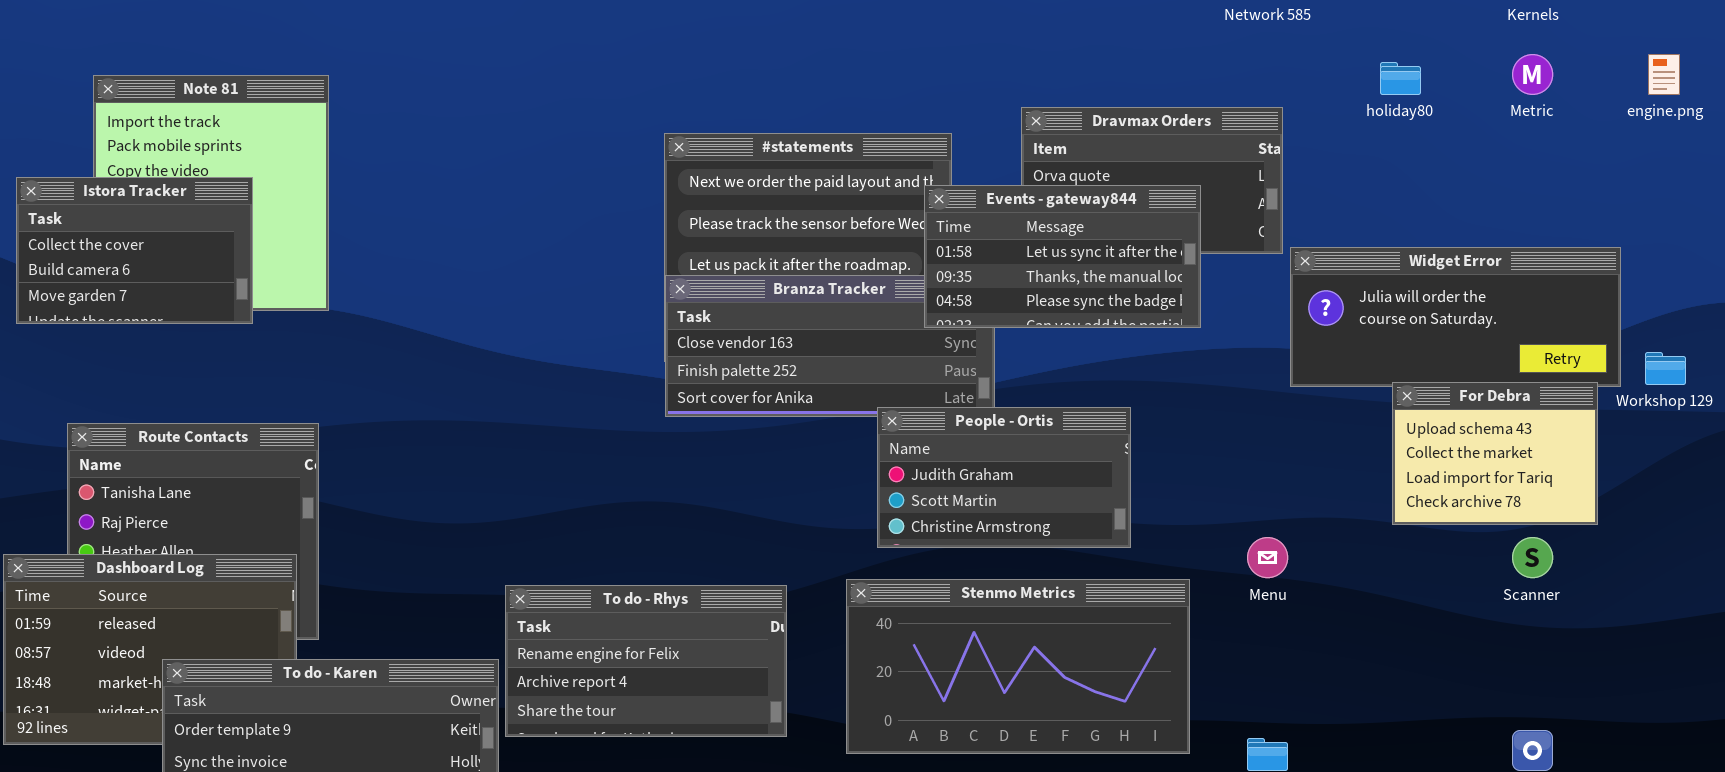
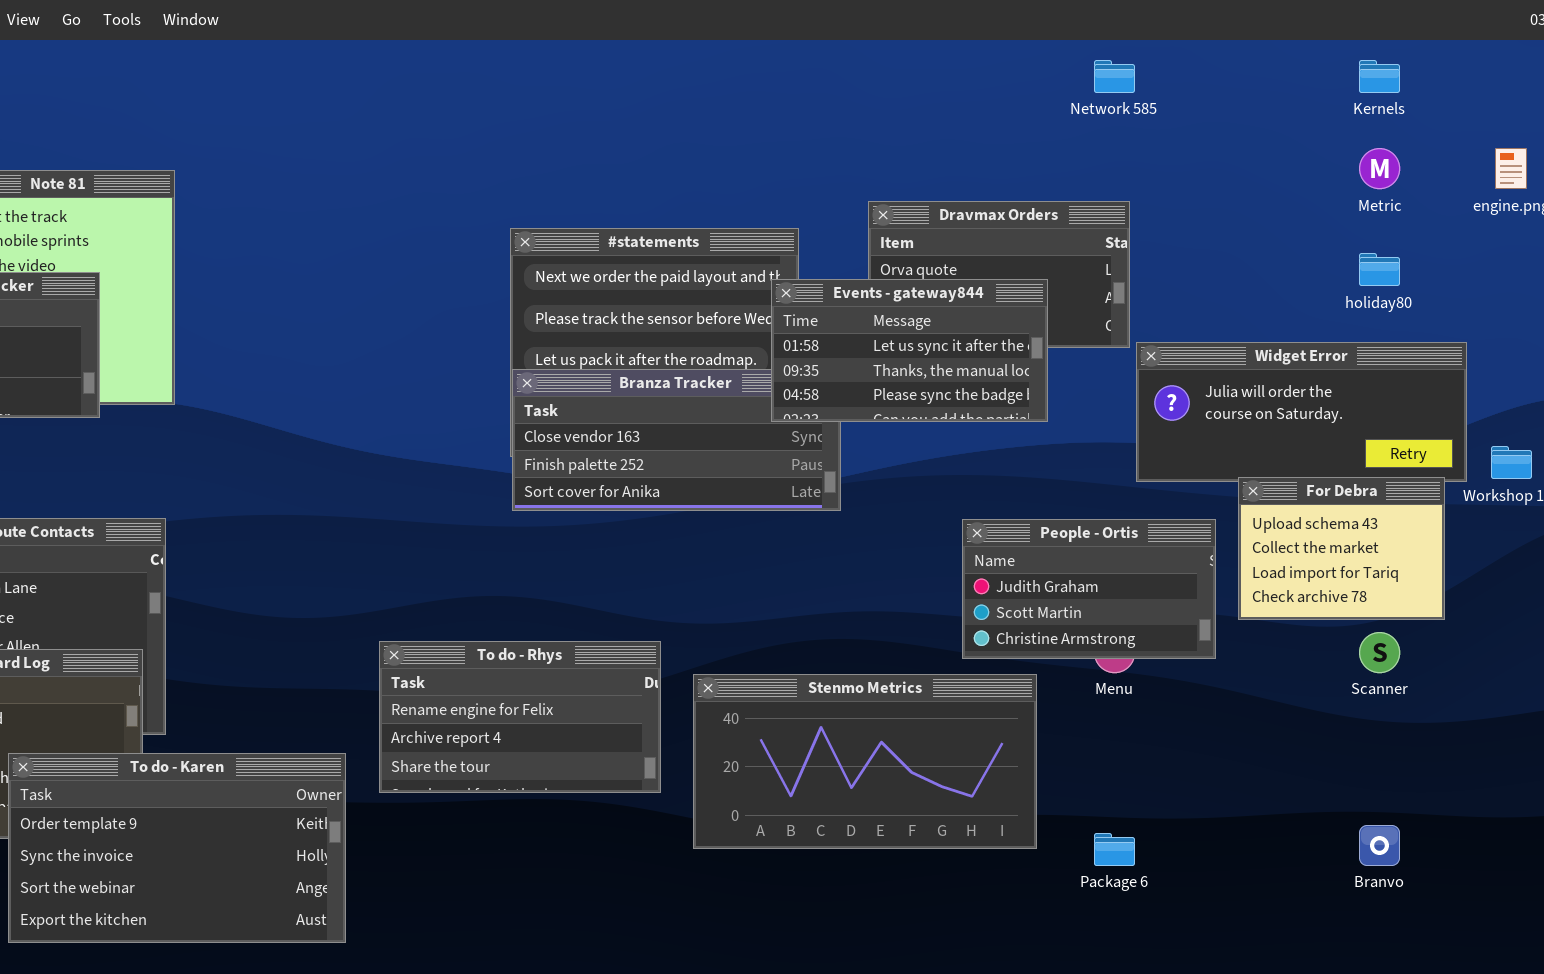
holiday80: [1380,62,1421,95] -> [1359,253,1400,286], moved
People - Ortis: [877,407,1131,548] -> [962,519,1216,659], moved
To do - Rhys: [505,585,787,737] -> [379,641,661,793], moved

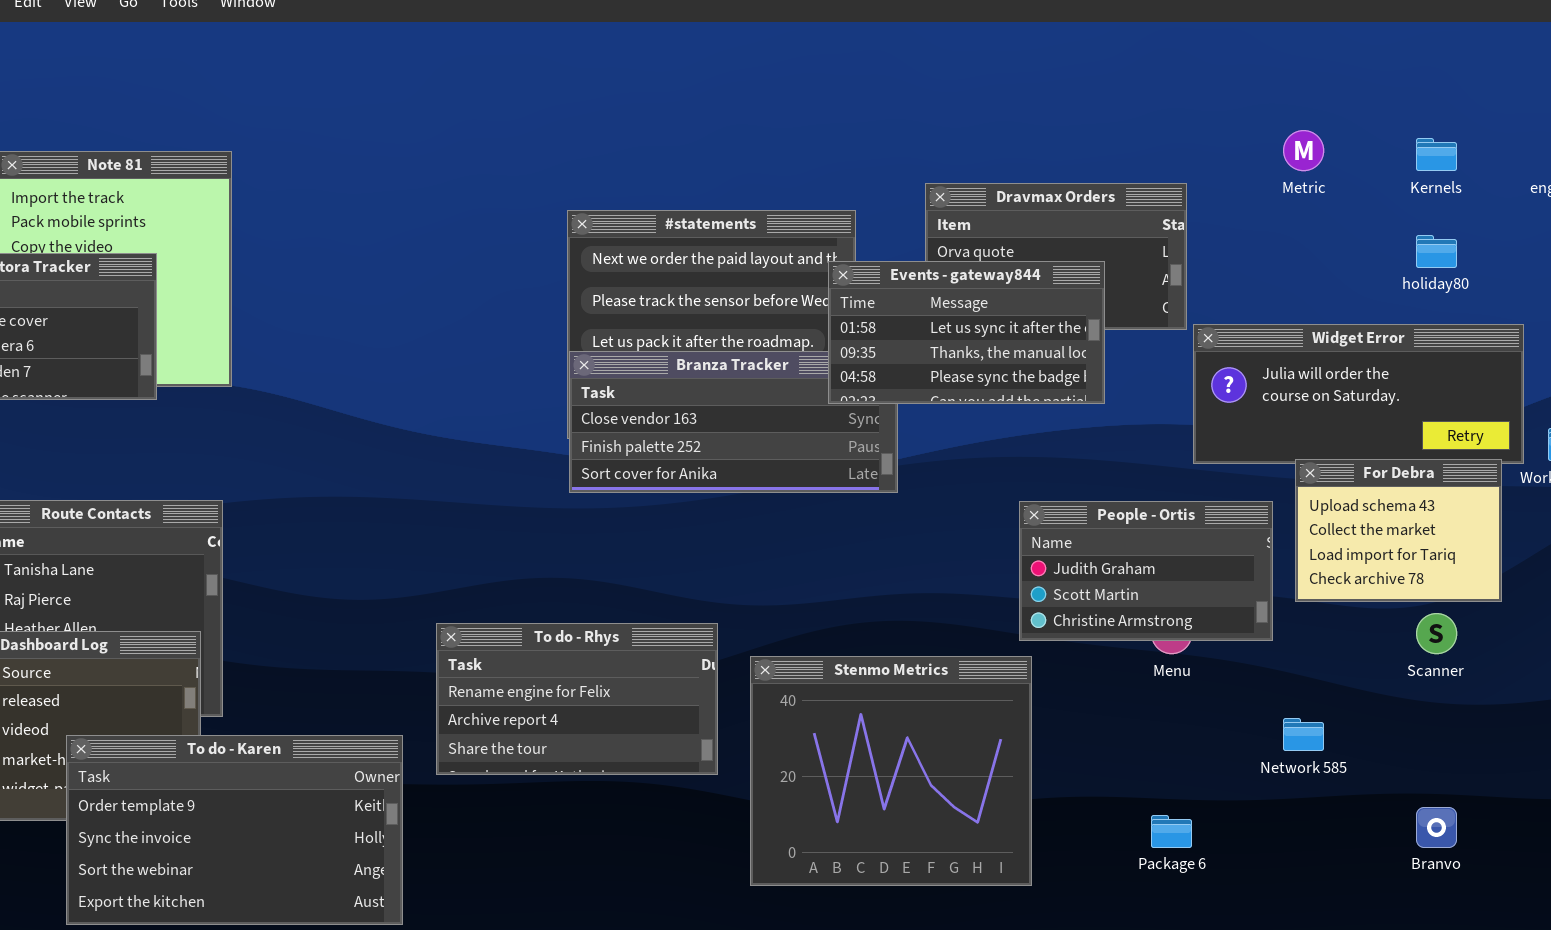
Network 585: [1094,60,1135,93] -> [1283,718,1324,751], moved
Kernels: [1359,60,1400,93] -> [1416,138,1457,171], moved
Metric: [1359,148,1400,189] -> [1283,130,1324,171], moved
Stenmo Metrics: [693,674,1037,849] -> [750,656,1032,886], resized

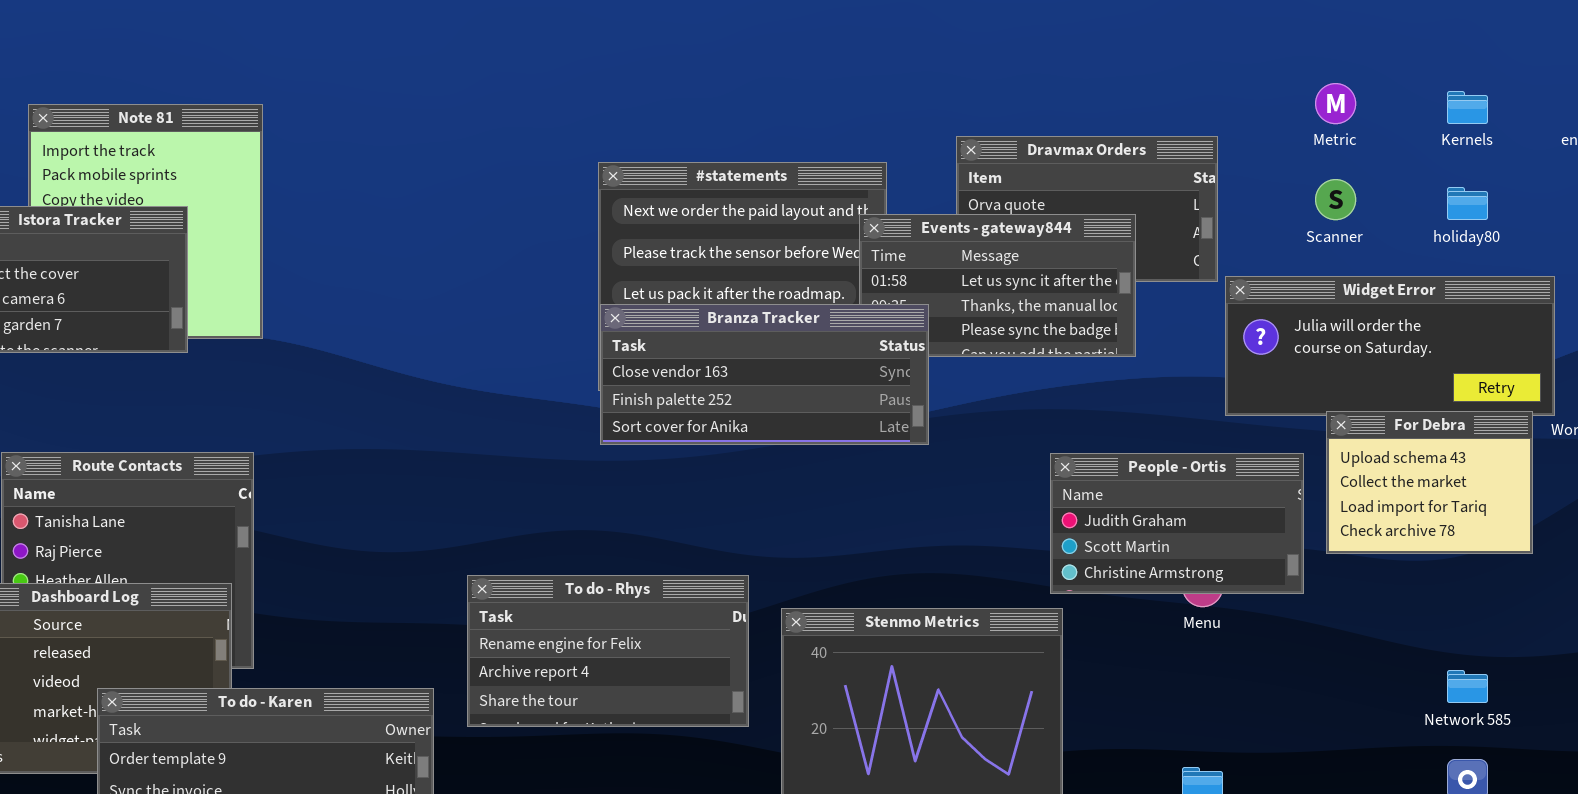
Branza Tracker: [569,351,898,493] -> [600,304,929,445], raised
Scanner: [1416,613,1457,654] -> [1315,179,1356,220], moved
Network 585: [1283,718,1324,751] -> [1447,670,1488,703], moved

